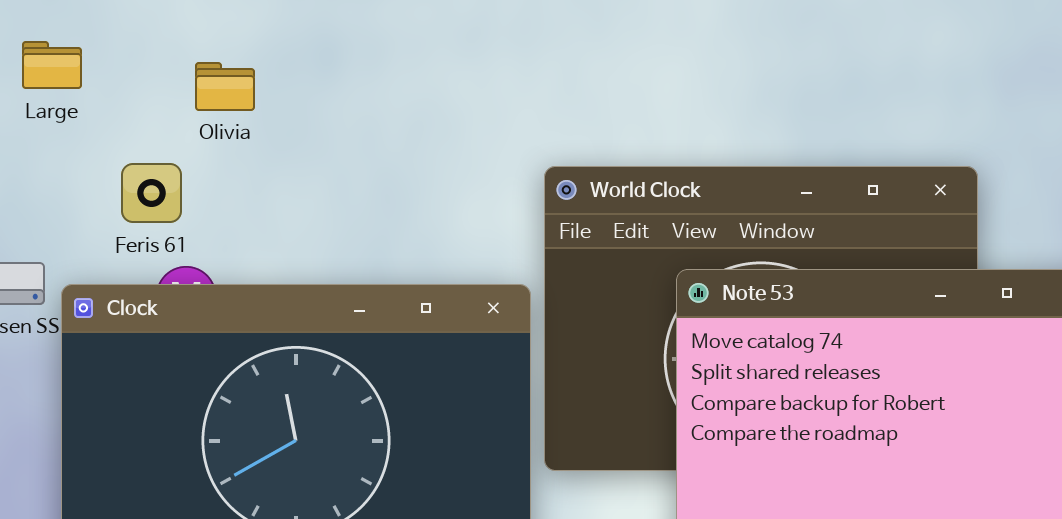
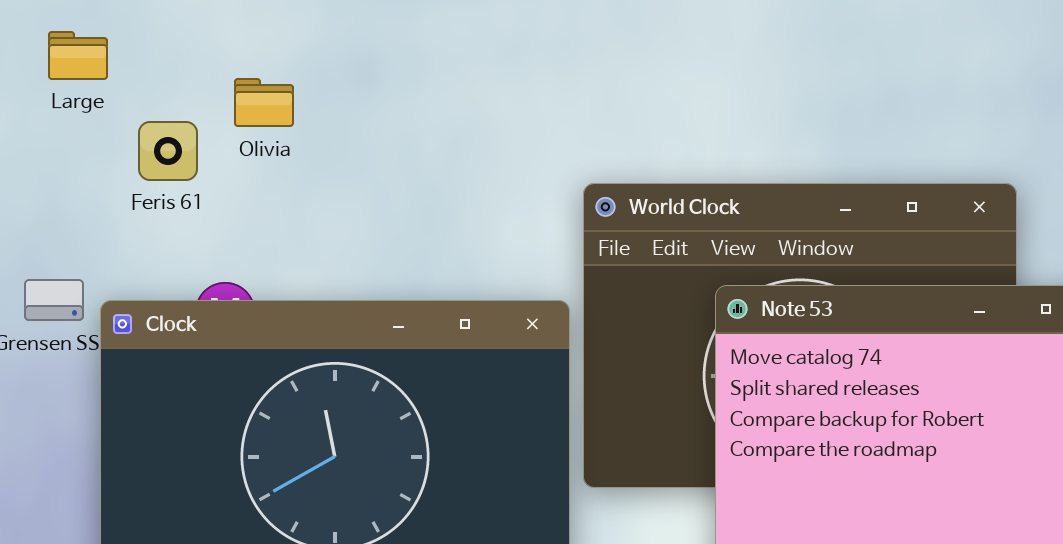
Large: [22,41,82,89] -> [48,31,108,80], moved
Feris 61: [121,163,182,223] -> [138,121,198,181], moved

